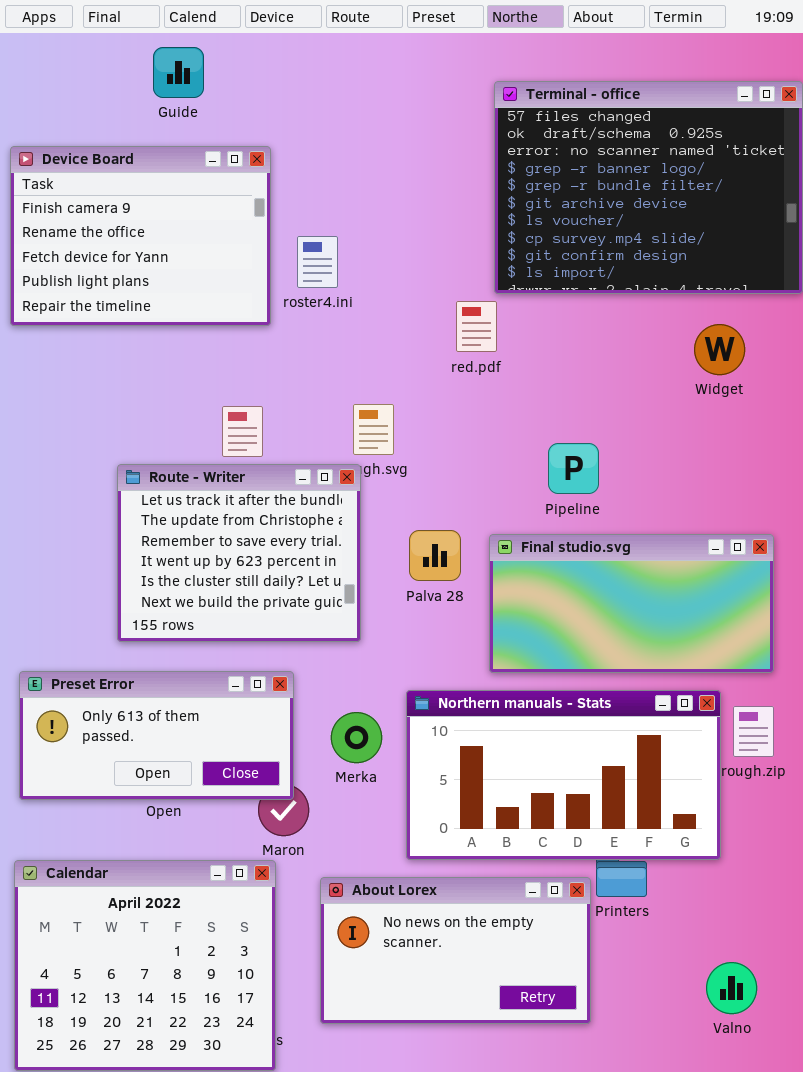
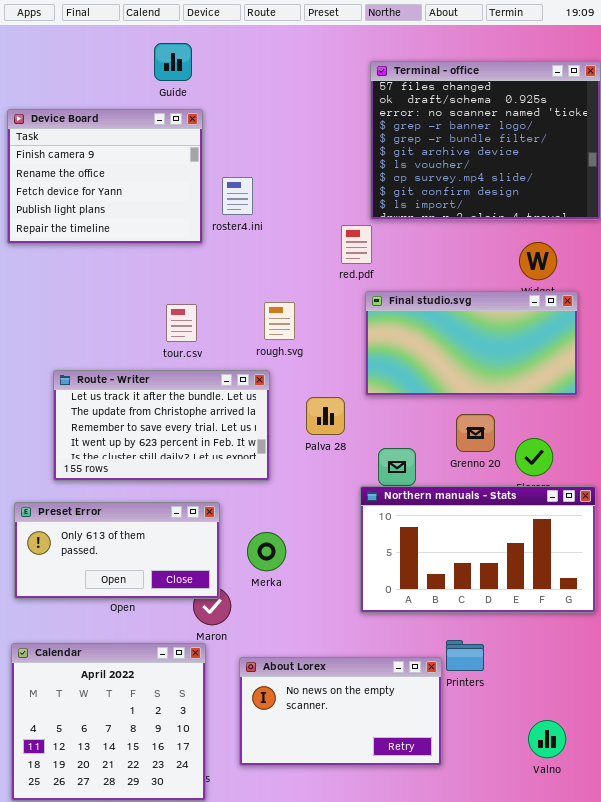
Guide: [153,47,204,98] -> [154,43,192,81], moved
Route - Writer: [117,464,361,642] -> [53,370,270,481], resized
Final studio.svg: [489,534,774,673] -> [365,291,578,396], moved
Northern manuals - Stats: [406,690,721,860] -> [360,486,596,613], moved

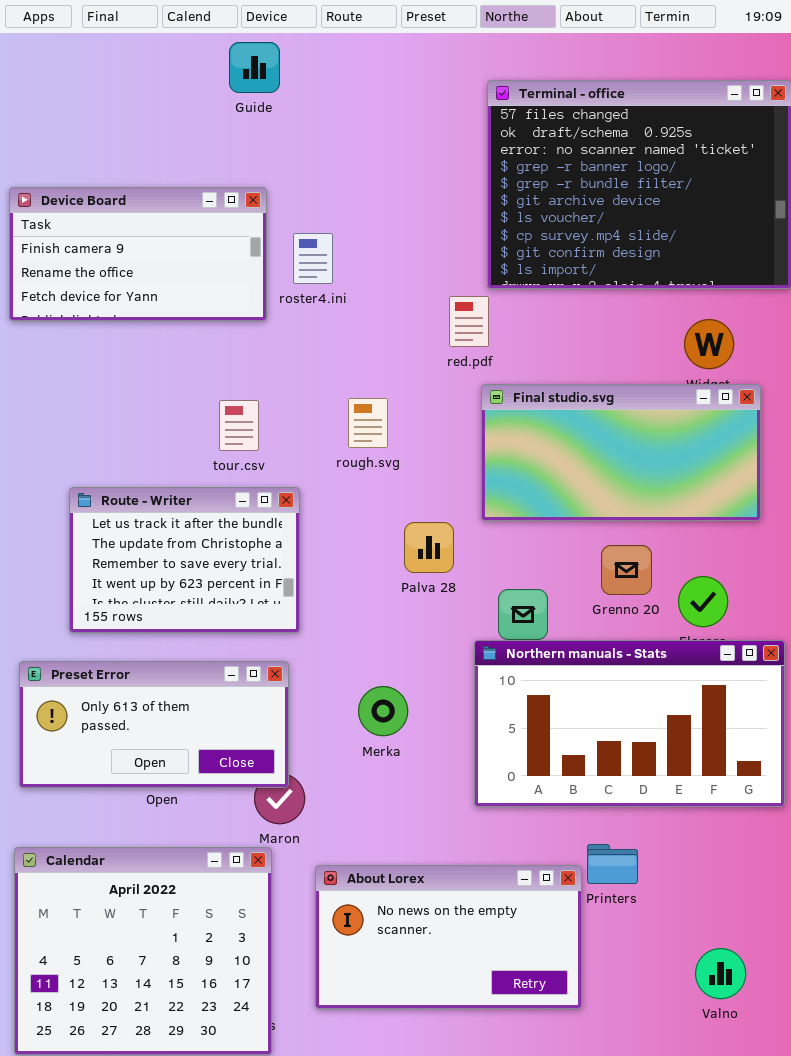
Guide: [154,43,192,81] -> [229,42,280,93], moved
Device Board: [7,109,203,244] -> [9,187,267,321], resized
Route - Writer: [53,370,270,481] -> [69,487,300,633], resized
Merka: [247,532,286,571] -> [358,686,408,736], moved

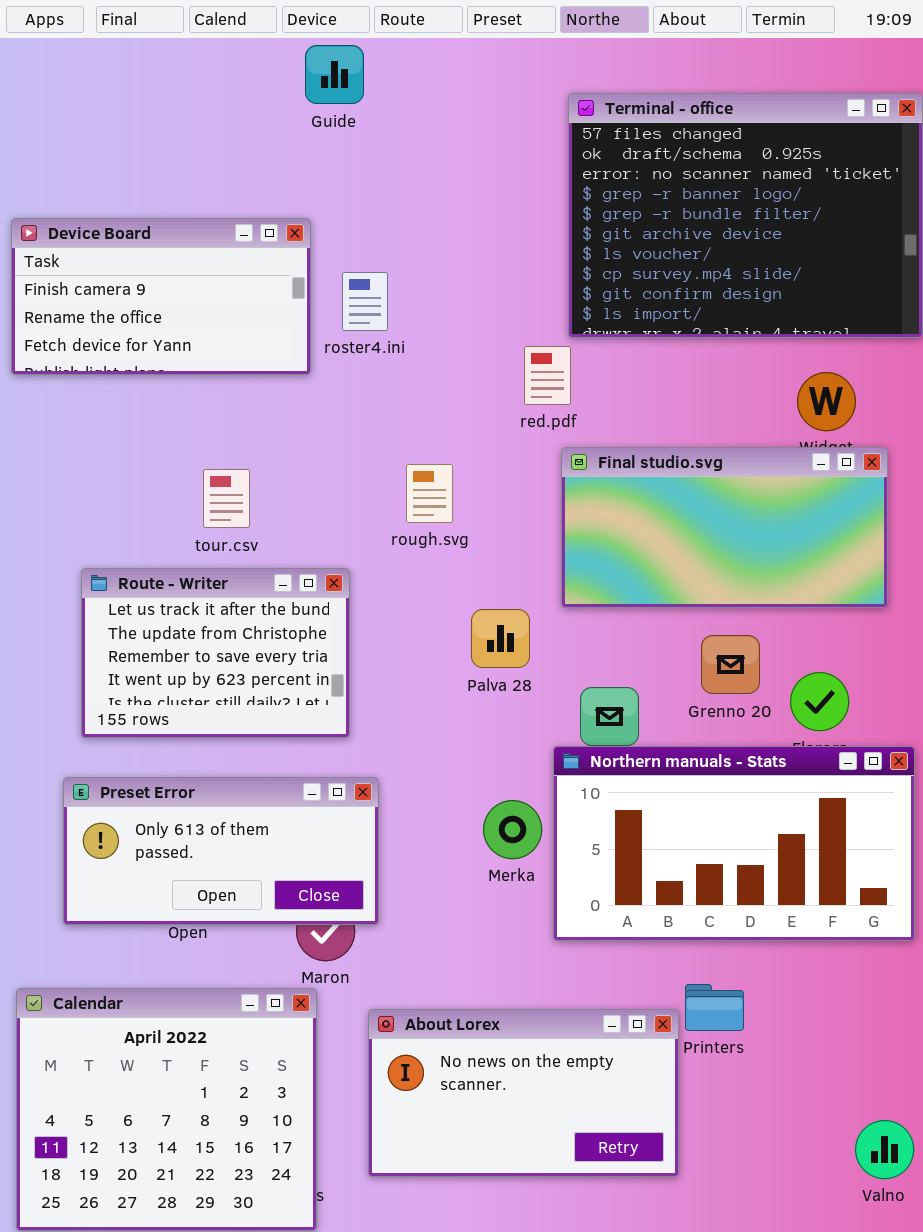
Guide: [229,42,280,93] -> [305,45,364,104], moved
tour.csv: [219,400,259,451] -> [203,469,250,528], moved
Preset Error: [19,661,289,788] -> [63,777,379,925], moved
Merka: [358,686,408,736] -> [483,800,542,859], moved
Valno: [695,948,746,999] -> [855,1120,914,1179], moved

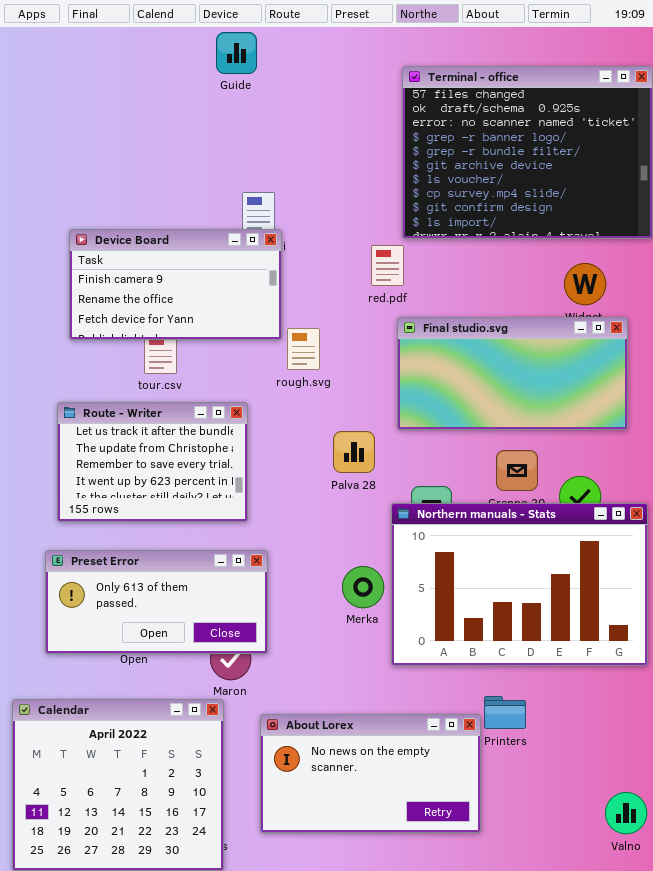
Device Board: [11,218,311,375] -> [69,229,282,340], moved
Northern manuals - Stats: [553,746,915,941] -> [391,503,648,666], resized

